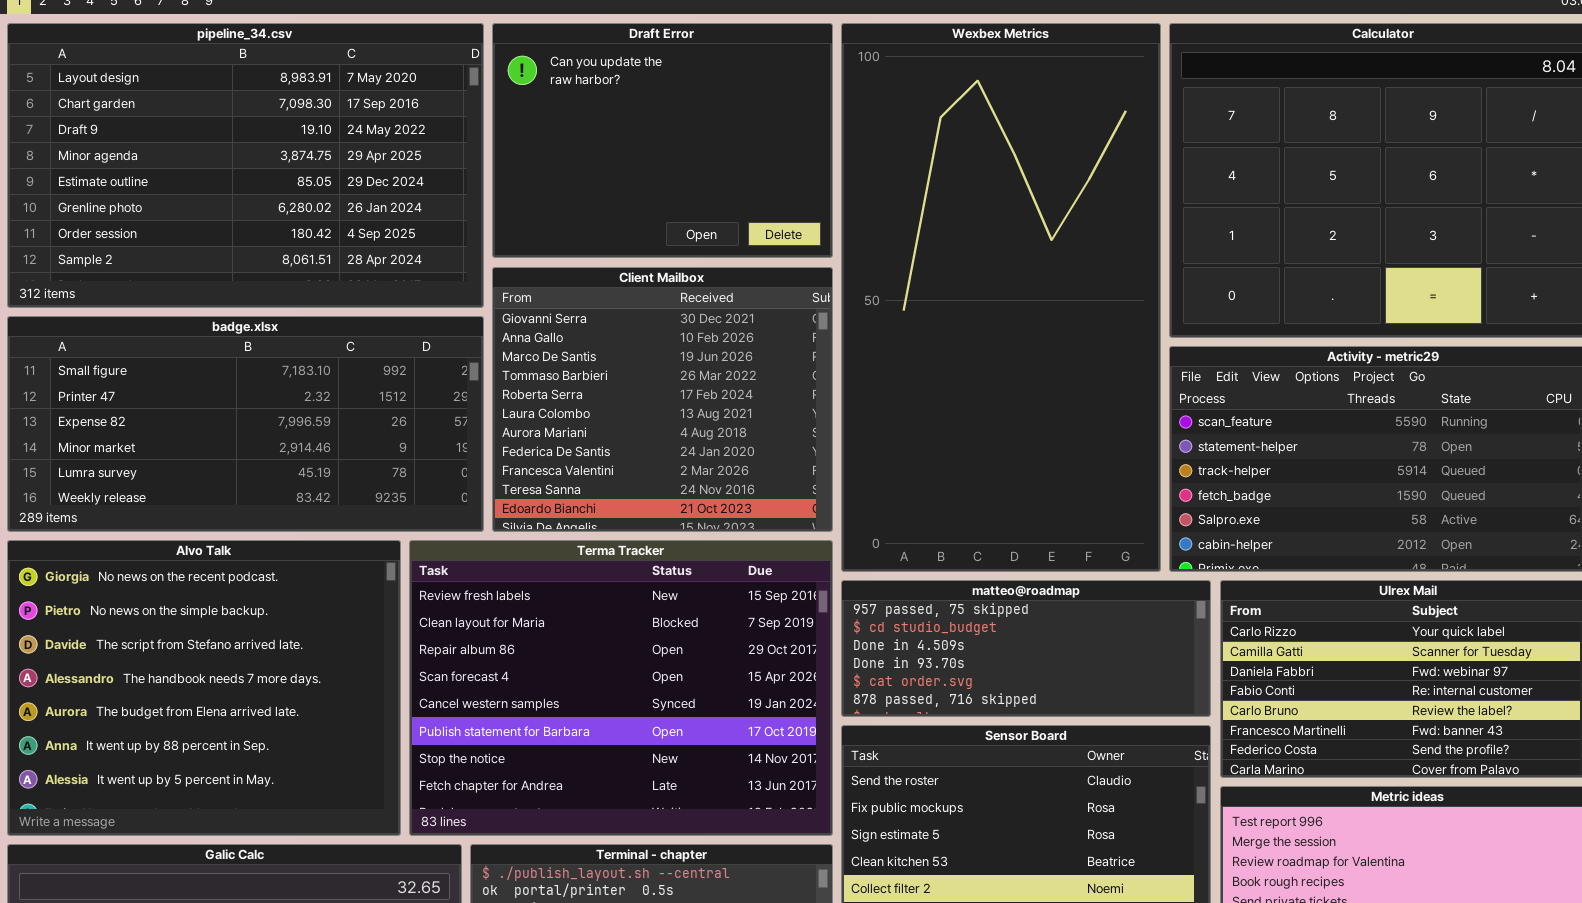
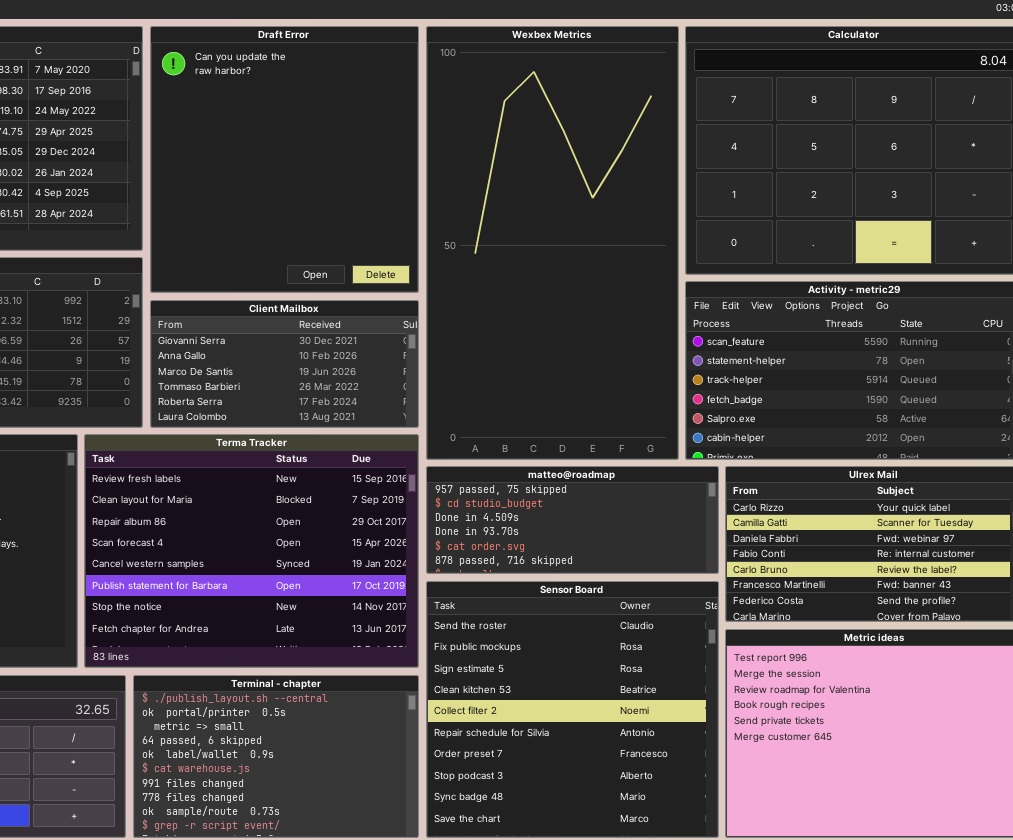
Draft Error: [492,23,833,258] -> [150,26,419,293], resized
Client Mailbox: [492,267,833,532] -> [150,300,419,428], resized

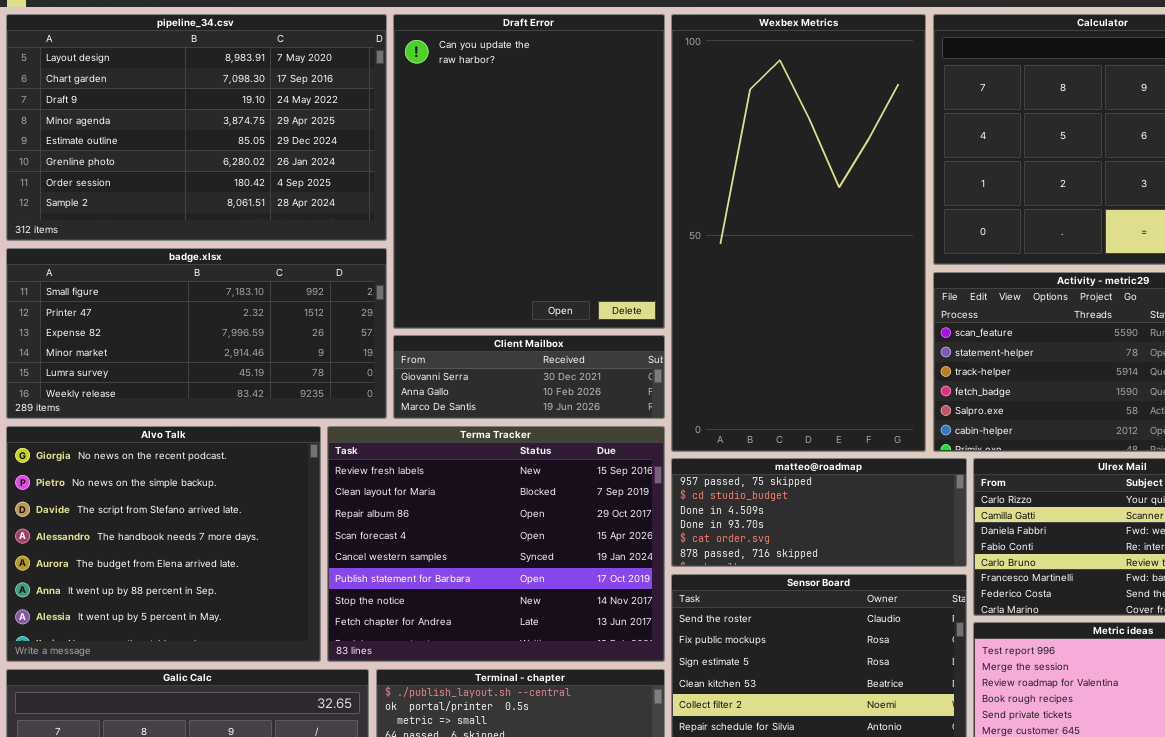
Draft Error: [150,26,419,293] -> [393,14,665,329], resized
Client Mailbox: [150,300,419,428] -> [393,335,665,419], resized

